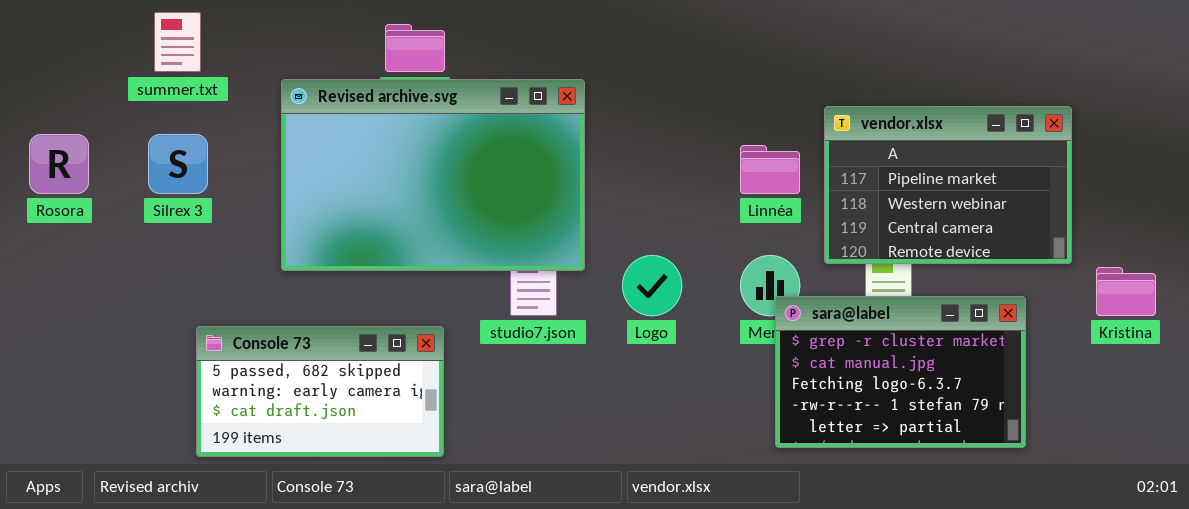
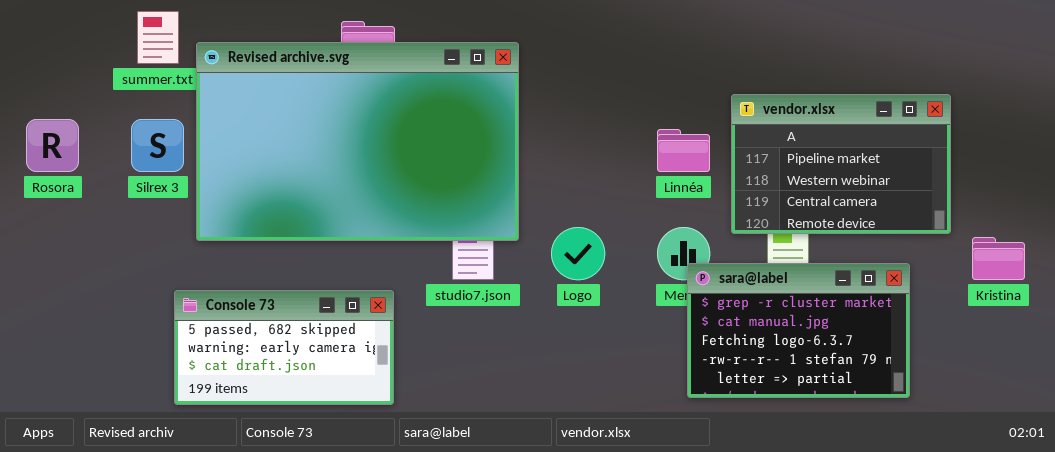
Revised archive.svg: [281,79,585,271] -> [196,42,519,241], resized

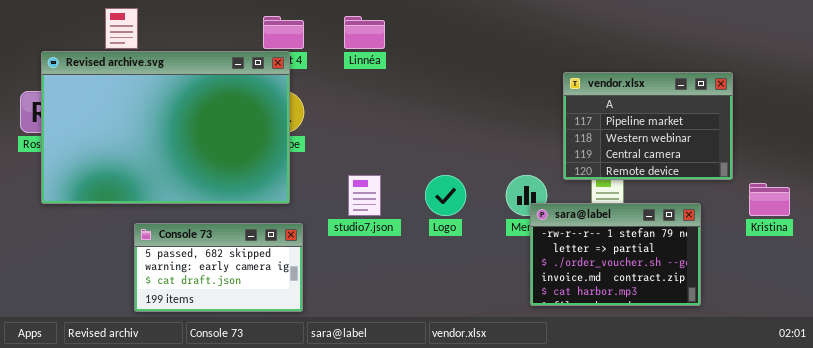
Revised archive.svg: [196,42,519,241] -> [41,51,290,204], moved
Linnéa: [657,129,710,172] -> [344,16,385,49], moved
sara@label: [687,263,910,398] -> [530,203,701,306], scrolled down 3 rows

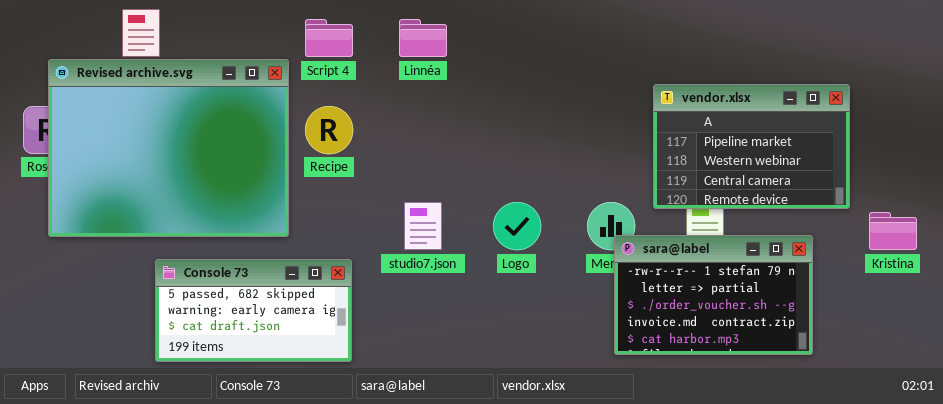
Revised archive.svg: [41,51,290,204] -> [48,59,289,237], resized

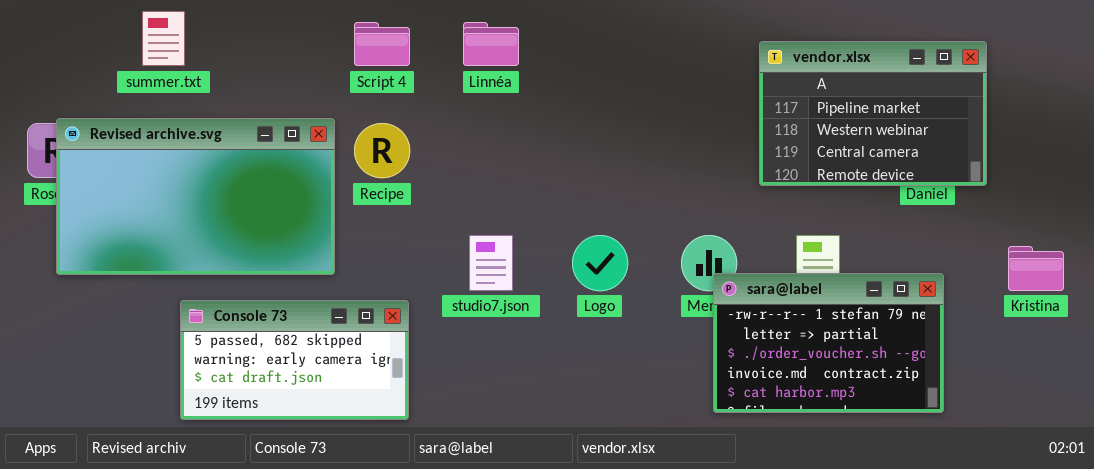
Revised archive.svg: [48,59,289,237] -> [56,118,335,275], resized
vendor.xlsx: [653,84,850,209] -> [759,41,987,186], moved

